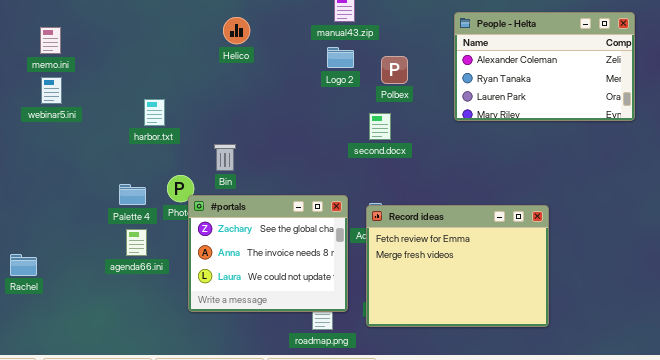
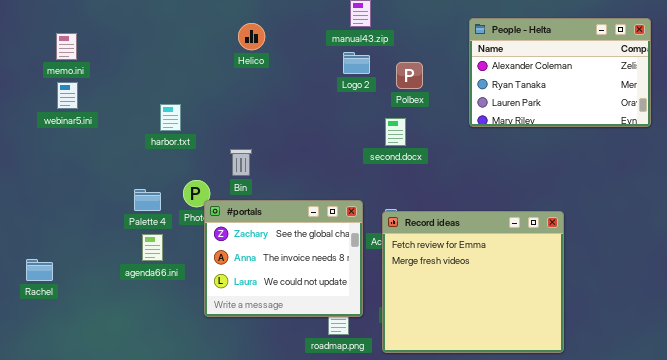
Record ideas: [366,205,549,327] -> [382,211,564,353], resized

